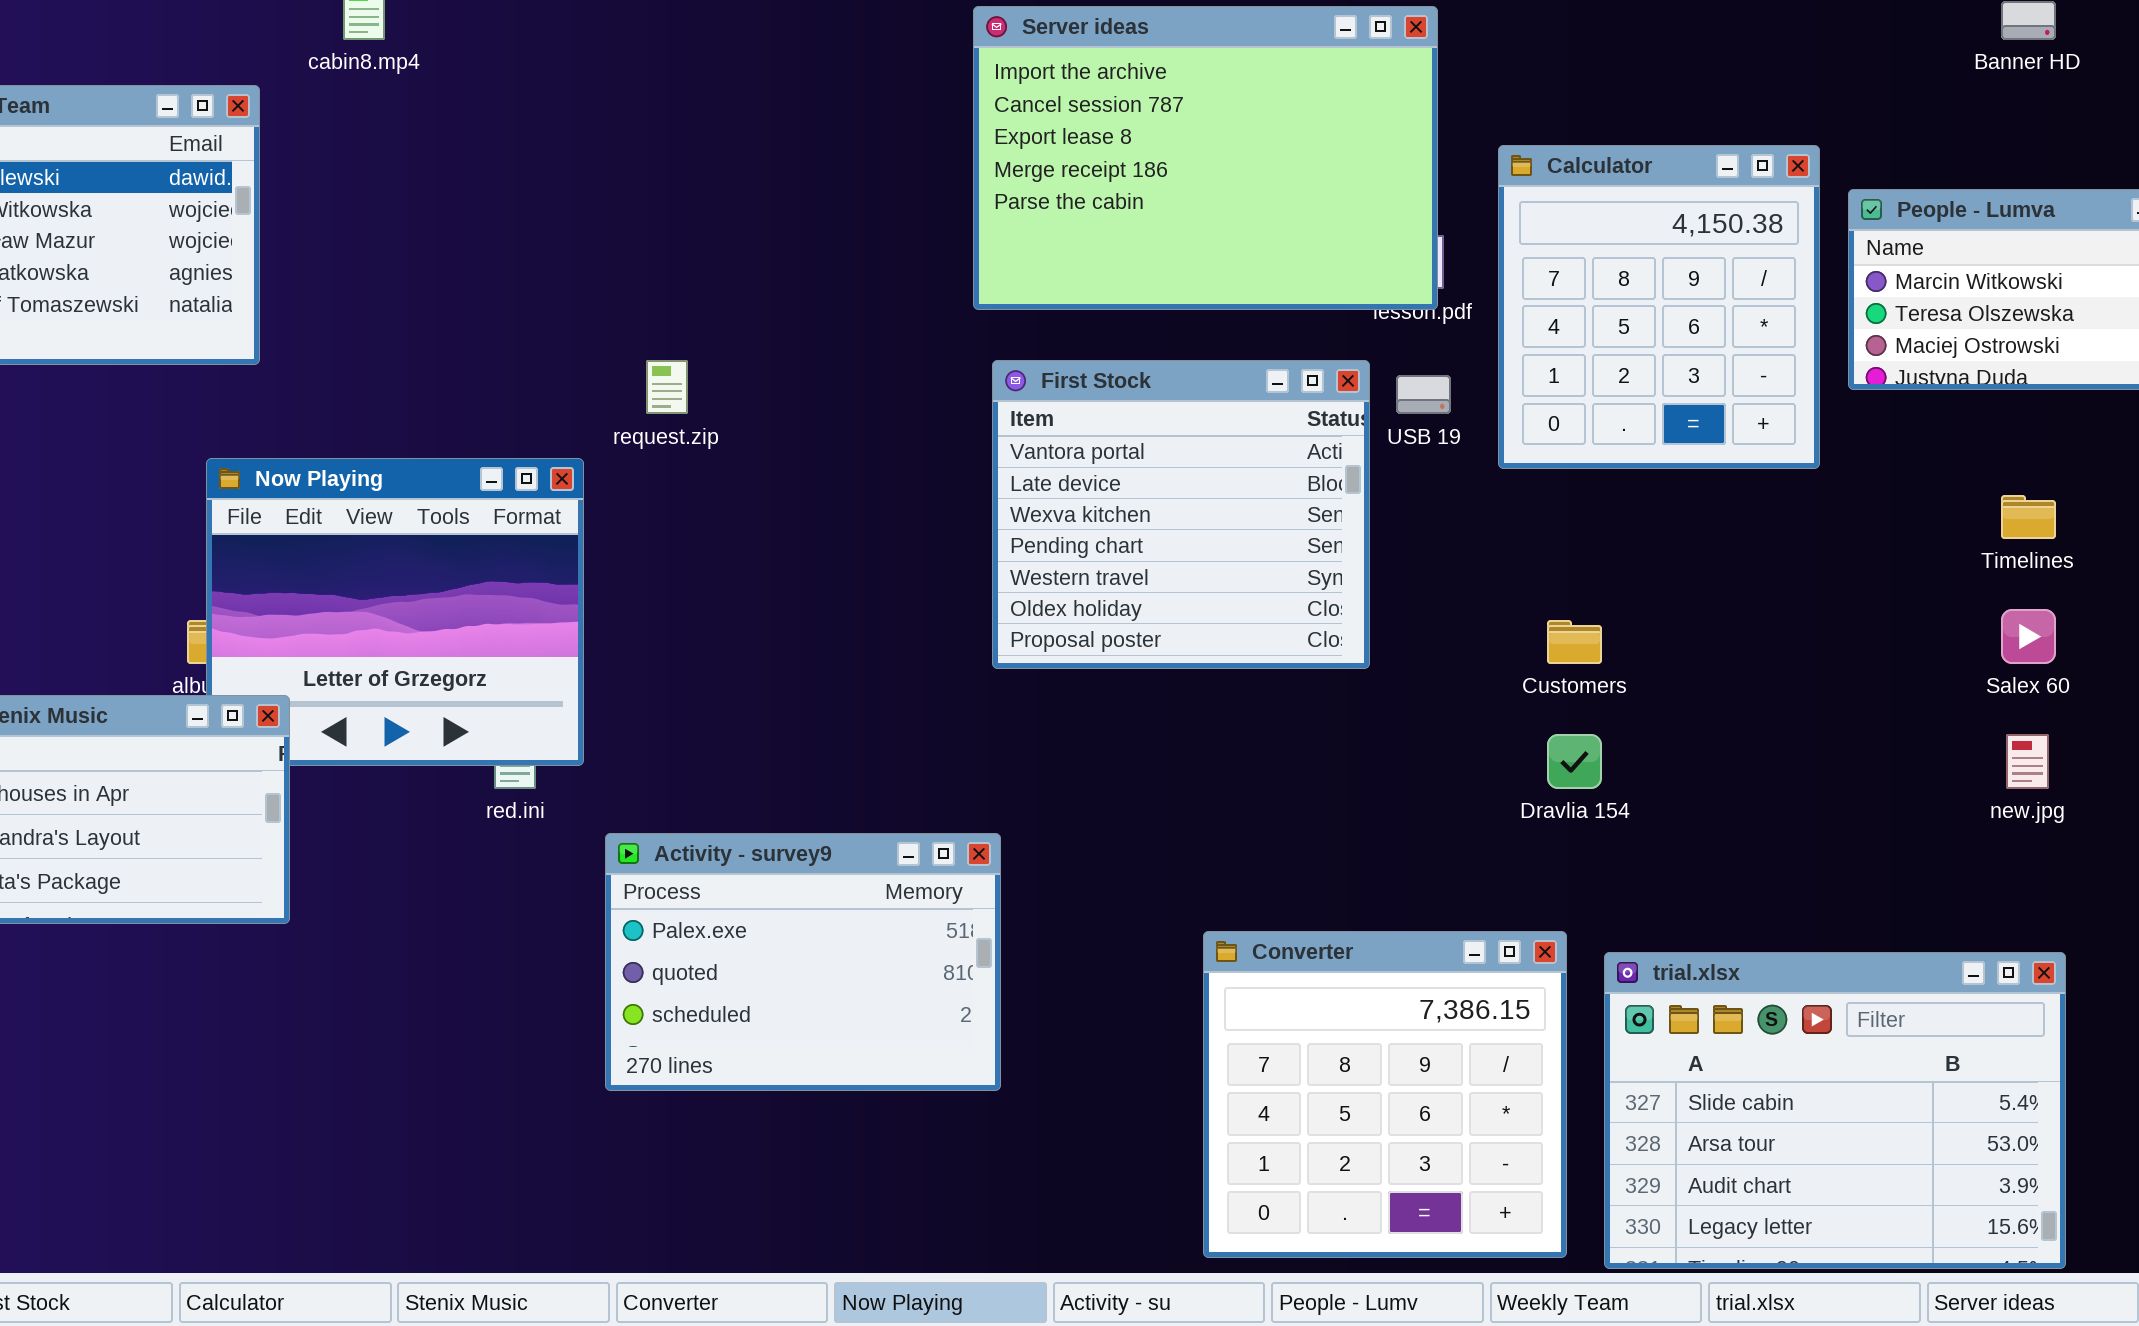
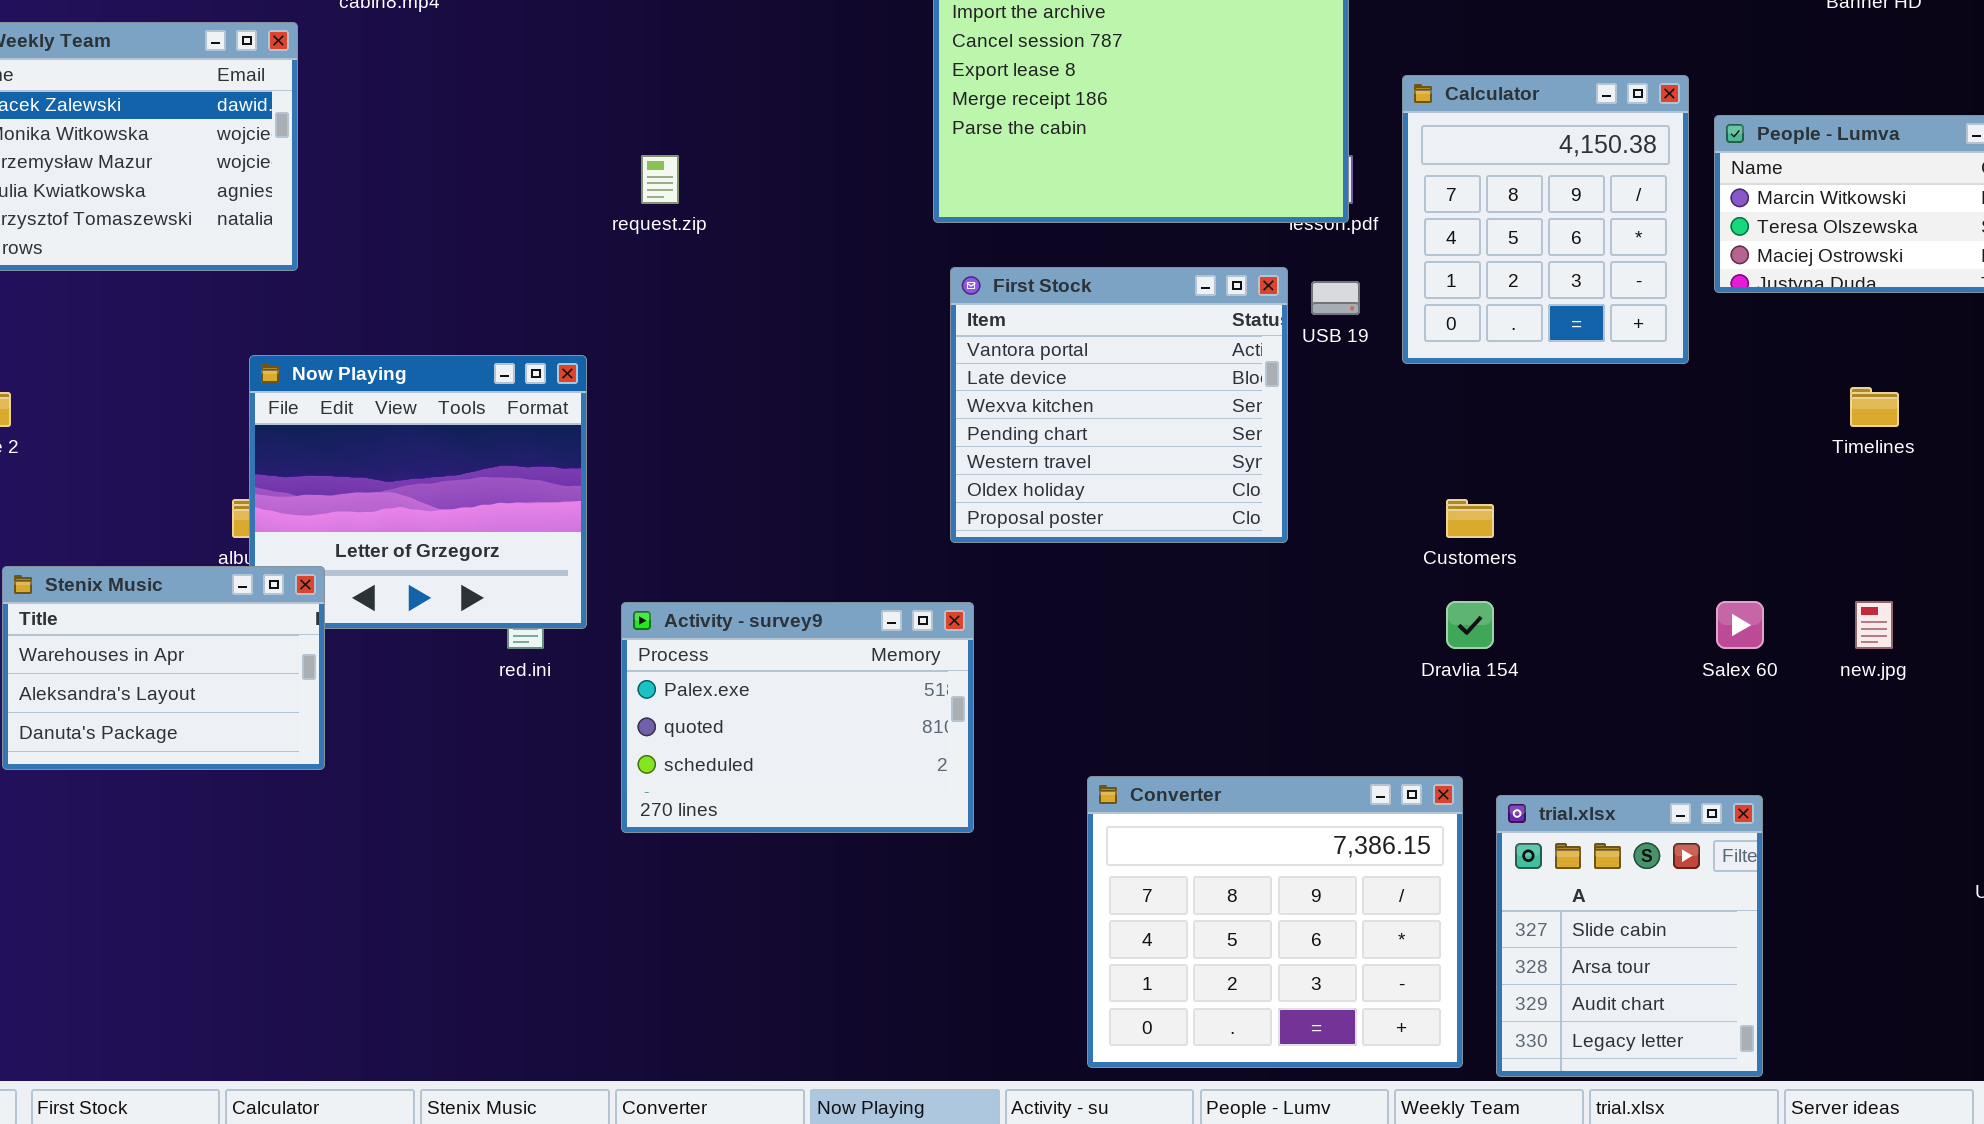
request.zip: [646,360,688,414] -> [641,155,679,204], moved
Salex 60: [2001,609,2056,664] -> [1716,601,1764,649], moved
Activity - survey9: [605,833,1001,1091] -> [621,602,974,833], moved
Converter: [1203,931,1567,1258] -> [1087,776,1463,1068], resized
trial.xlsx: [1604,952,2066,1269] -> [1496,795,1763,1077], resized

